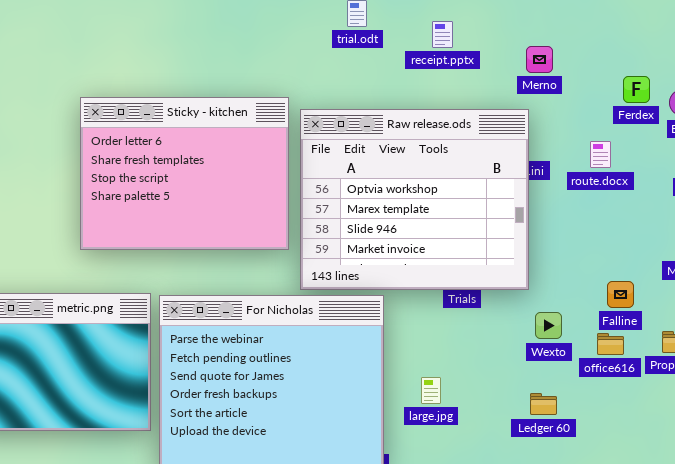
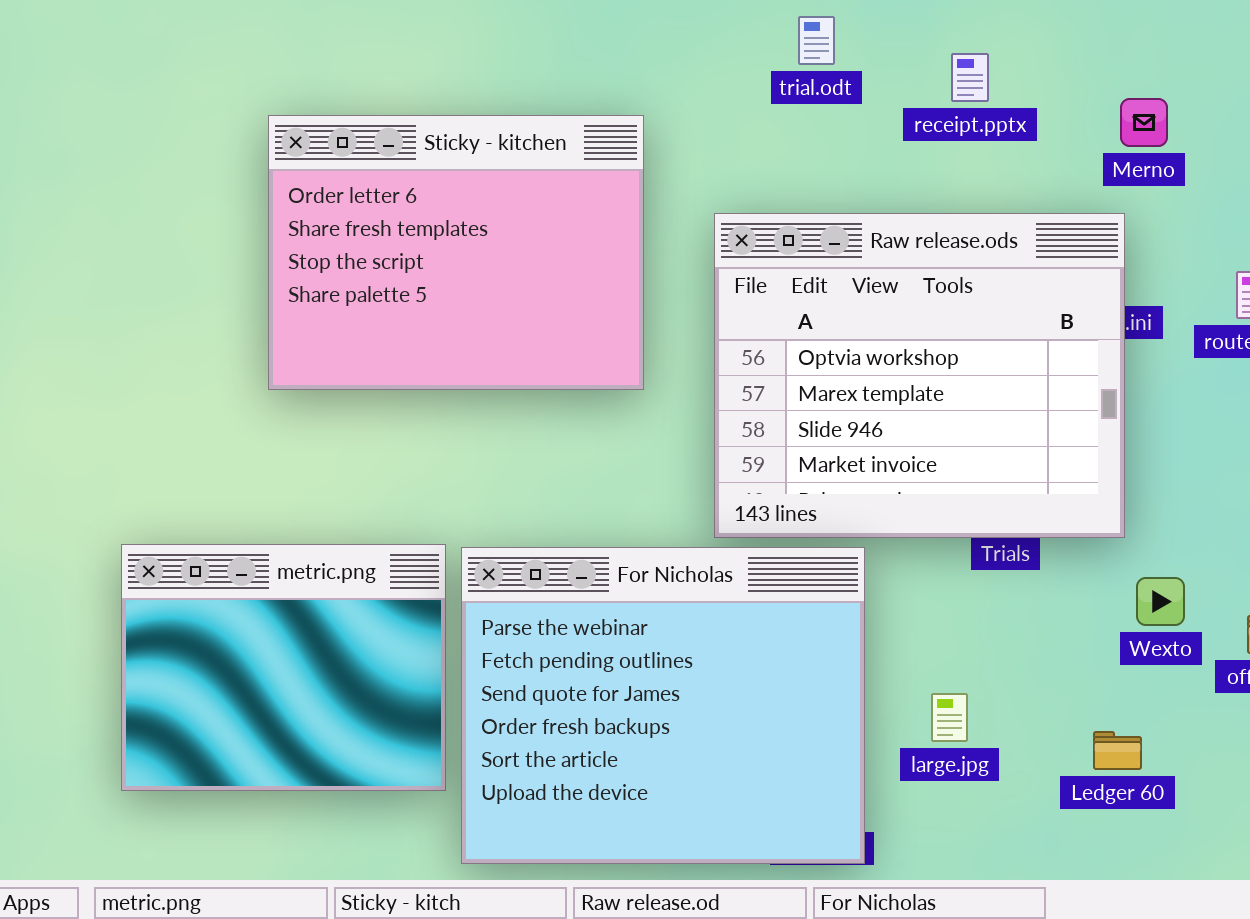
Sticky - kitchen: [80,97,289,250] -> [268,115,644,390], moved
Ledger 60: [530,393,557,415] -> [1093,731,1142,770], moved

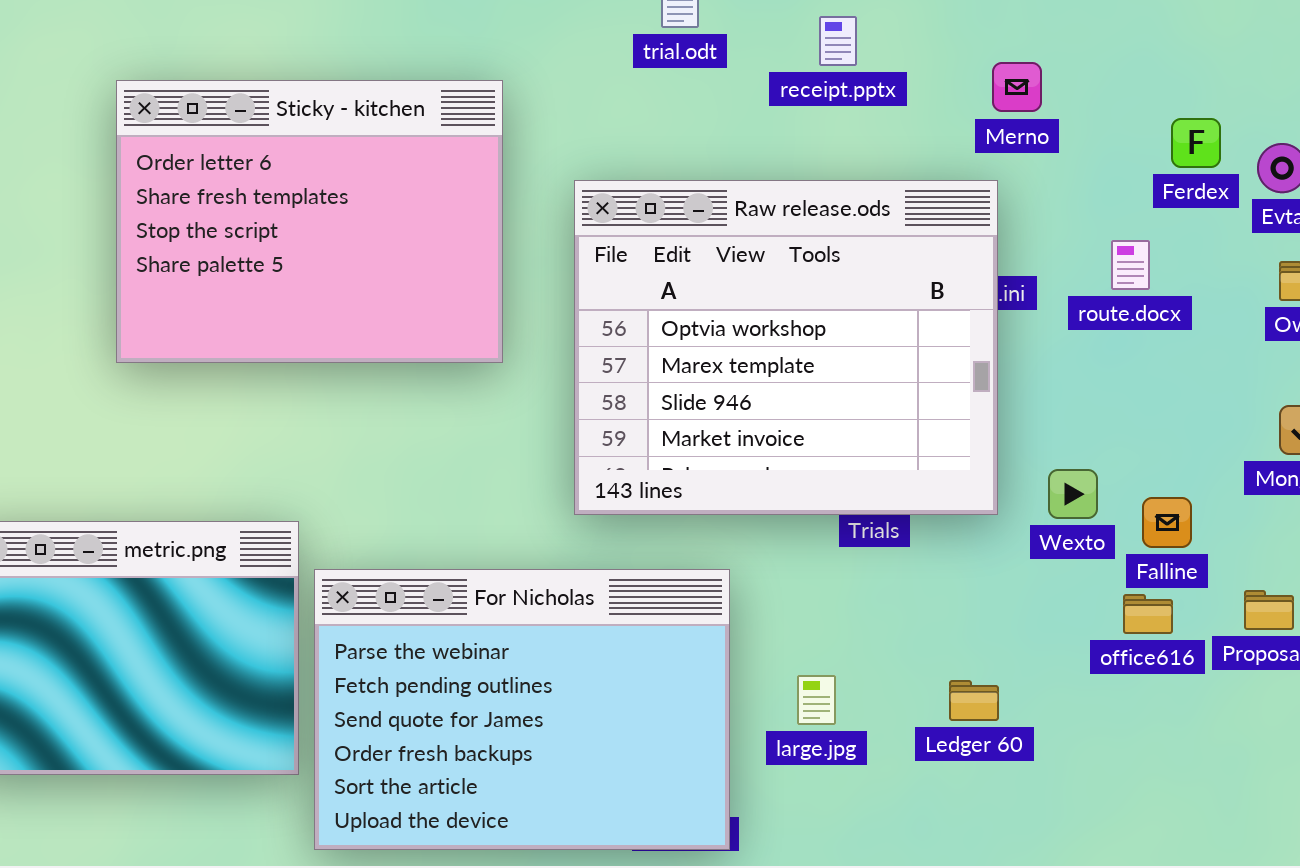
For Nicholas: [461,547,865,864] -> [314,569,730,850], resized
Wexto: [1136,577,1185,626] -> [1048,469,1098,519], moved
Ledger 60: [1093,731,1142,770] -> [949,680,999,721], moved

